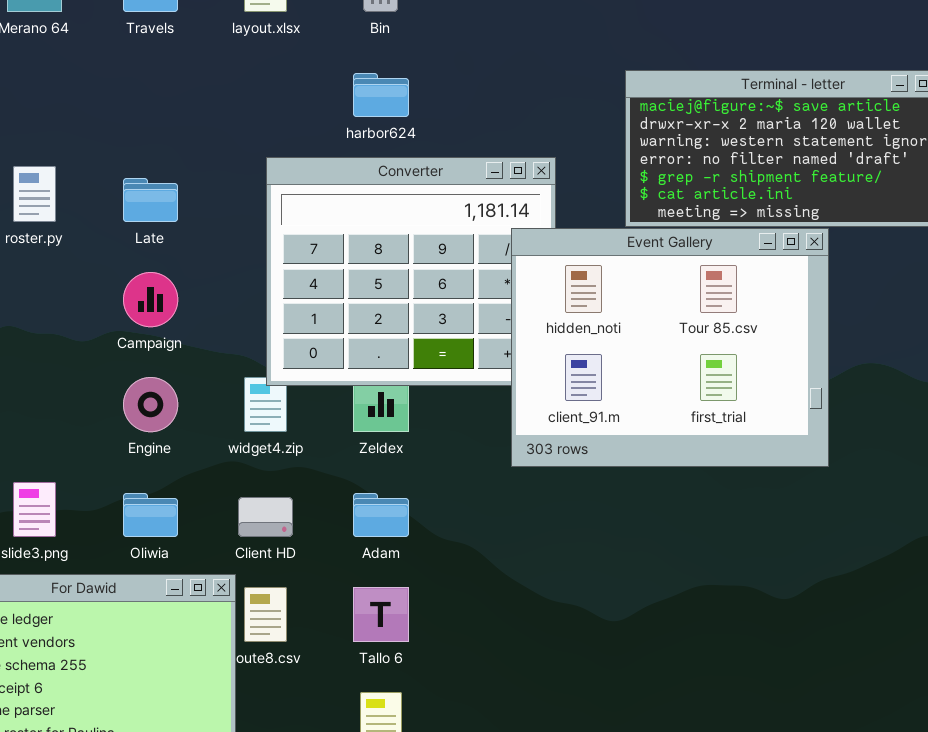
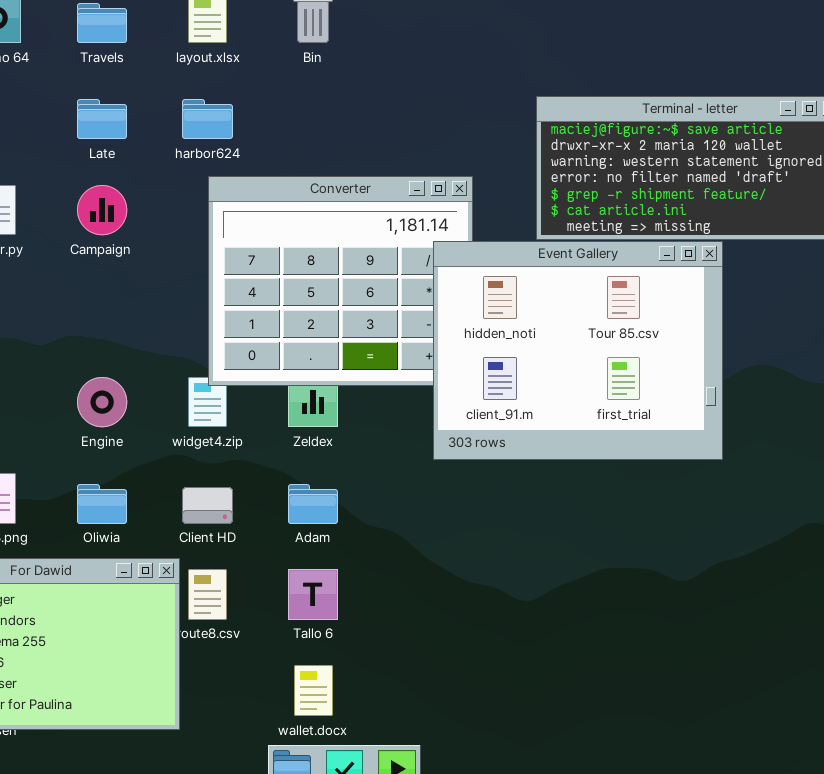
harbor624: [353,73,409,117] -> [182,99,233,139], moved
Late: [123,178,178,222] -> [77,99,127,139], moved
Campaign: [123,272,178,327] -> [77,185,127,235], moved

